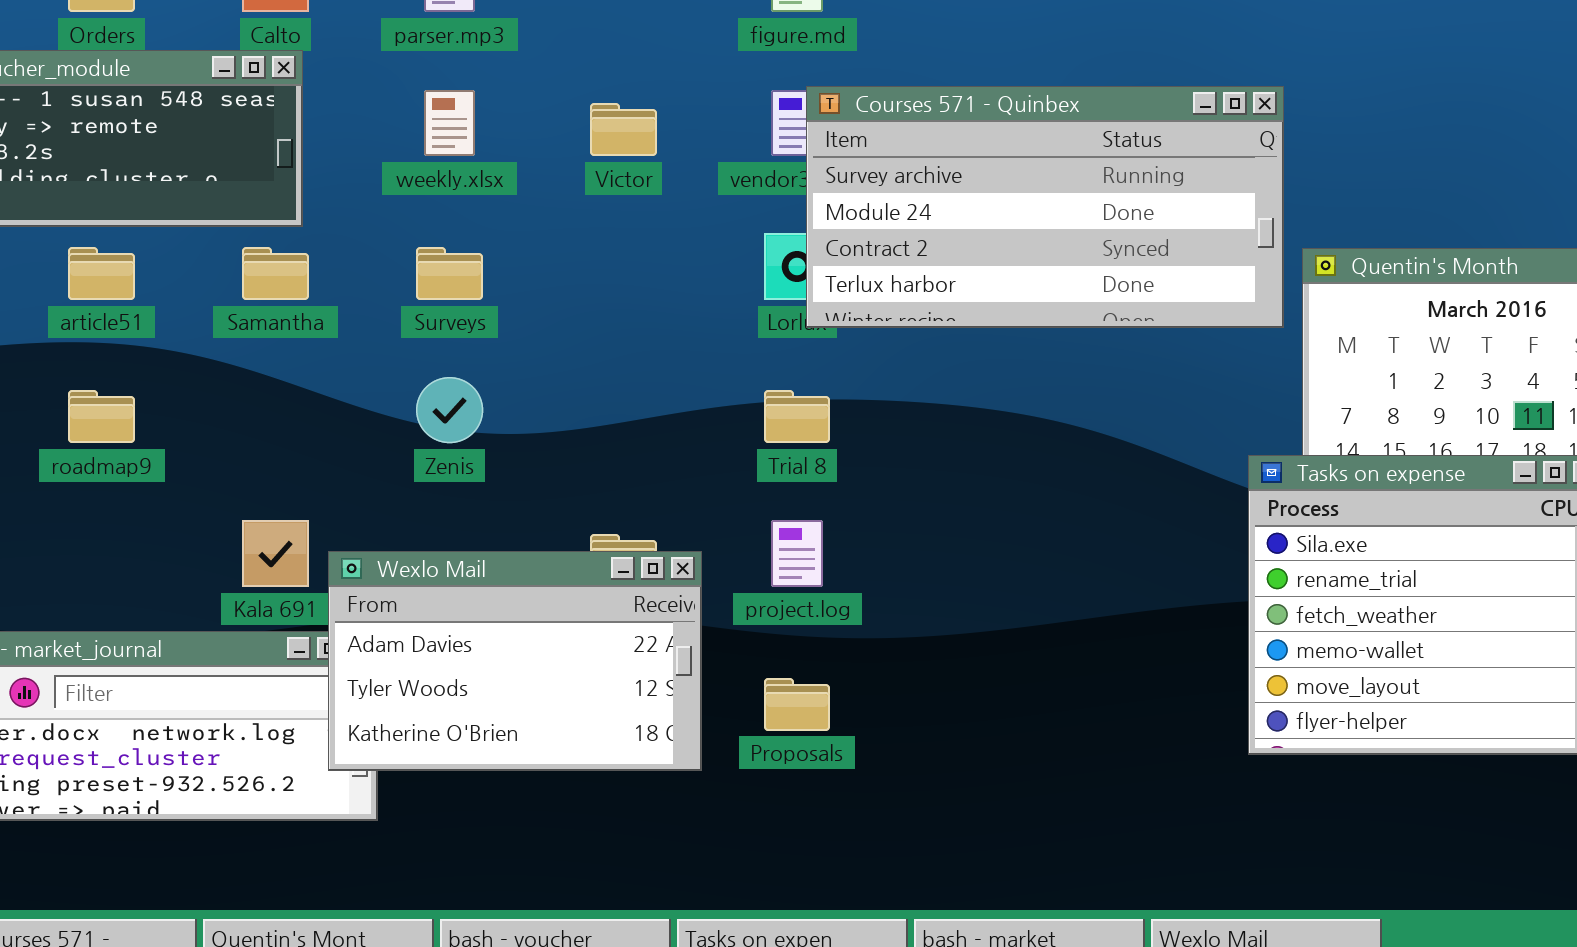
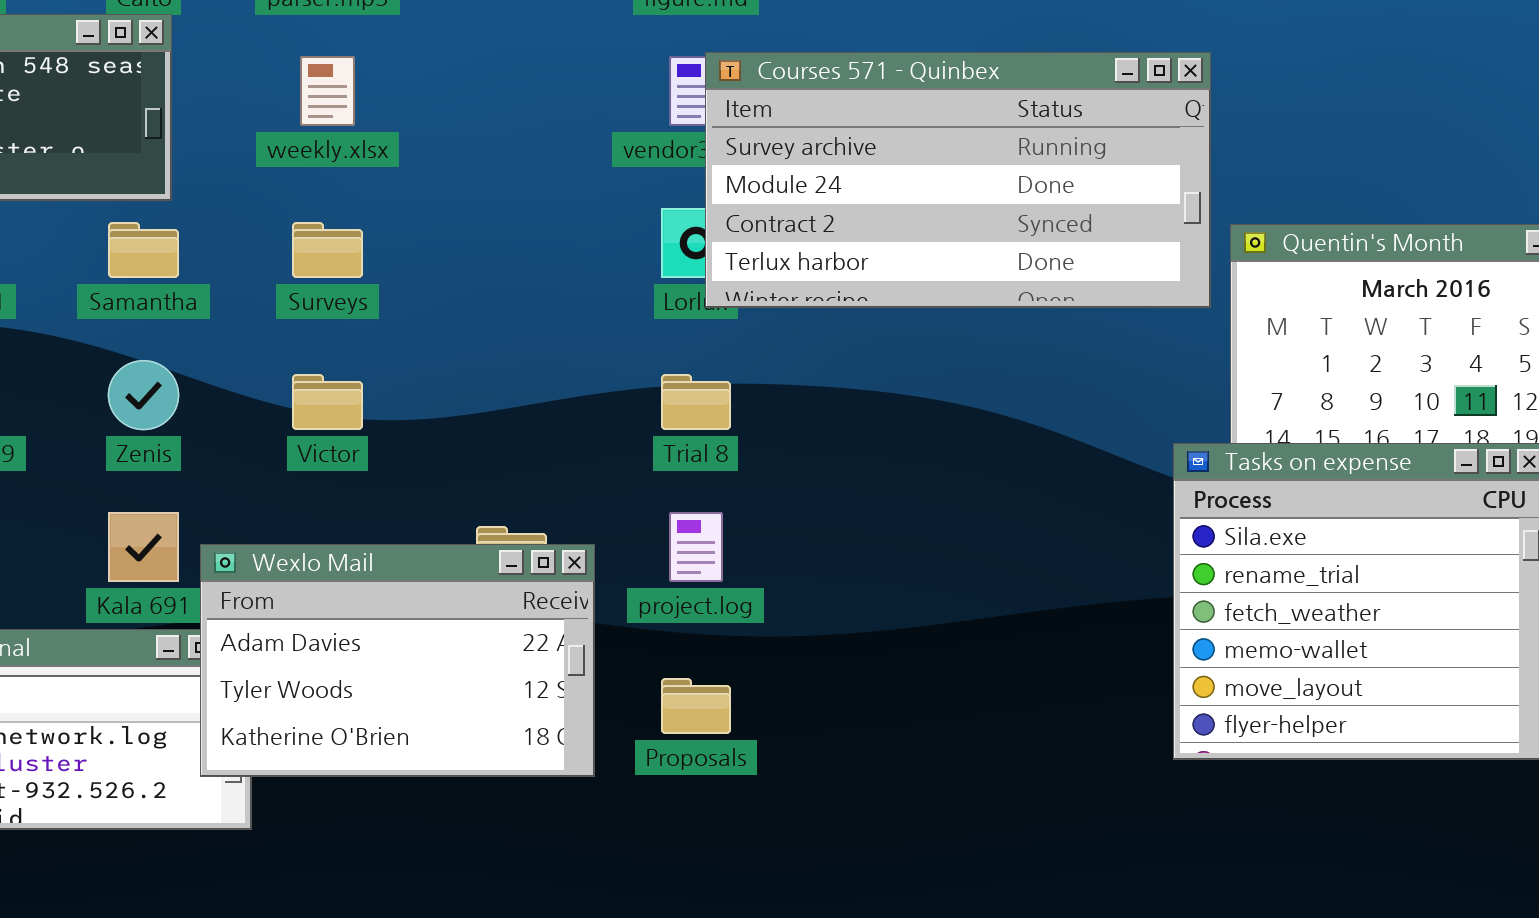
Victor: [590,103,657,156] -> [292,374,363,430], moved
Zenis: [416,377,483,443] -> [108,360,179,430], moved

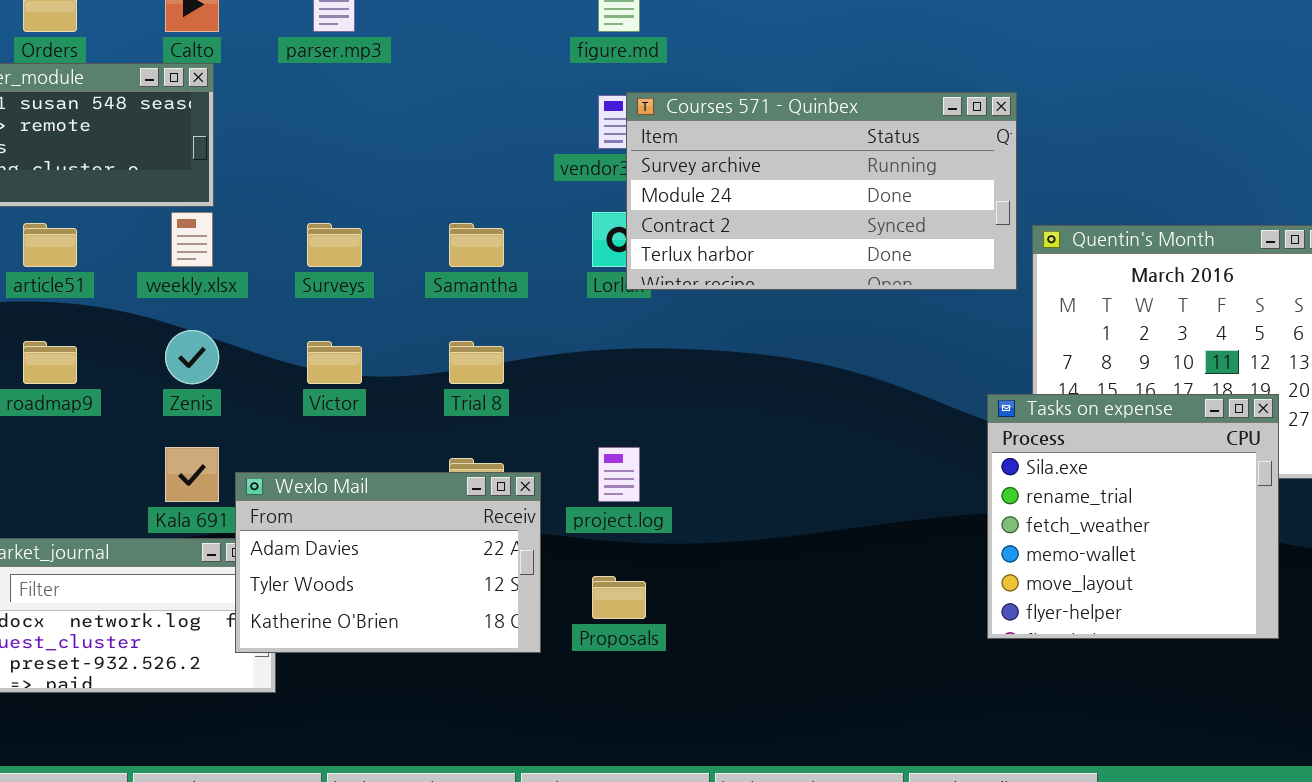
weekly.xlsx: [300,56,355,126] -> [171,212,213,267], moved
Samantha: [108,222,179,278] -> [449,223,504,267], moved
Trial 8: [661,374,731,430] -> [449,341,504,384], moved

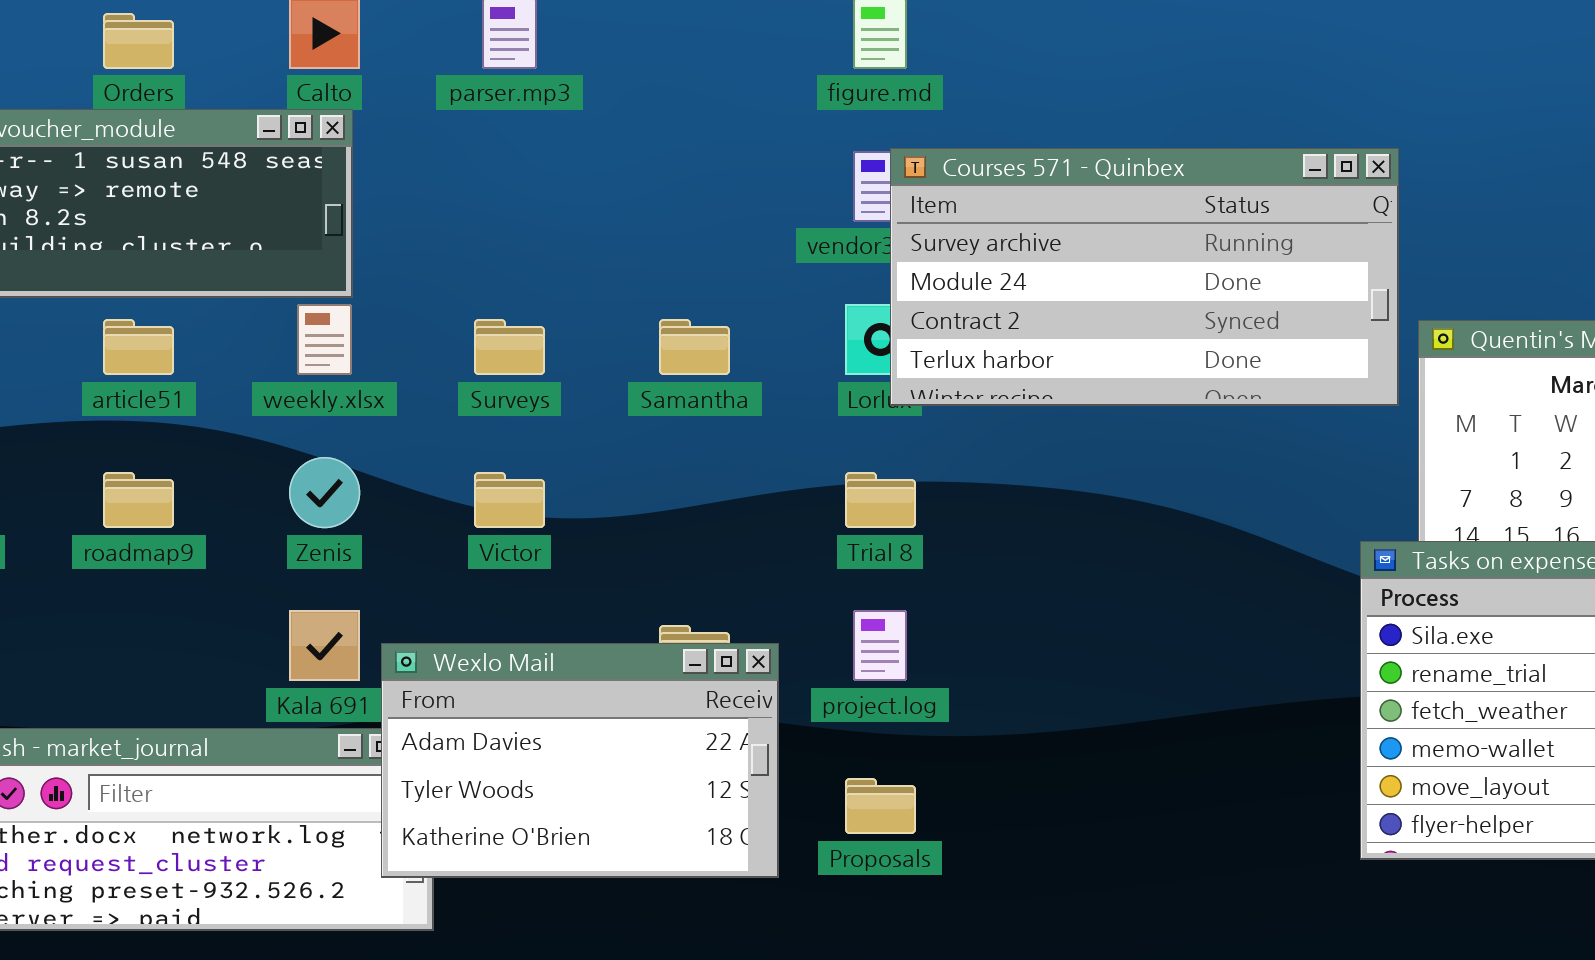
Trial 8: [449,341,504,384] -> [845,472,916,528], moved

